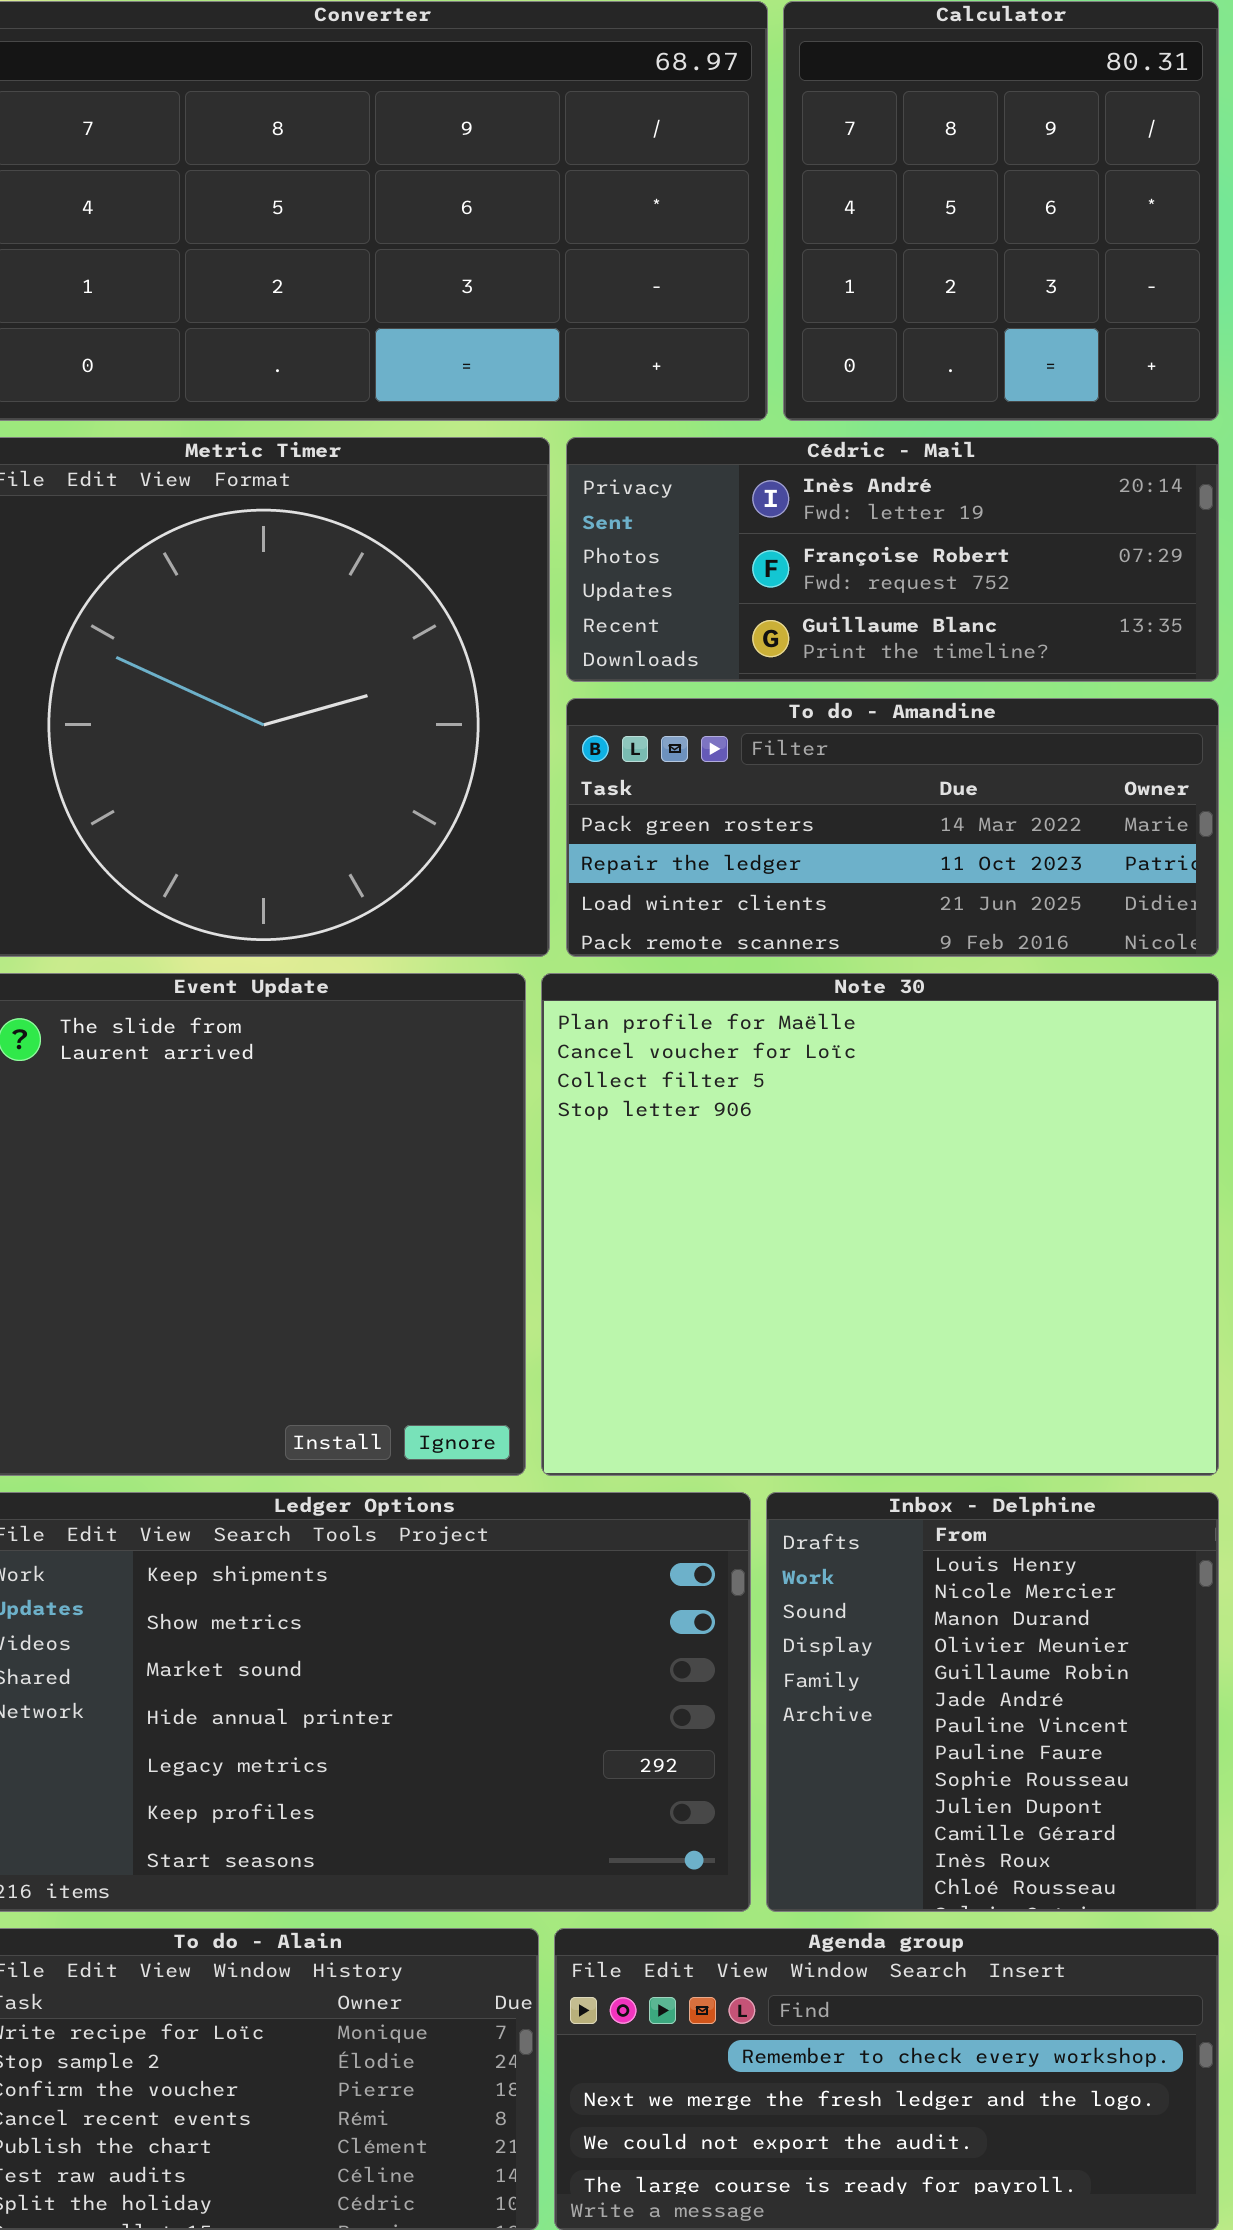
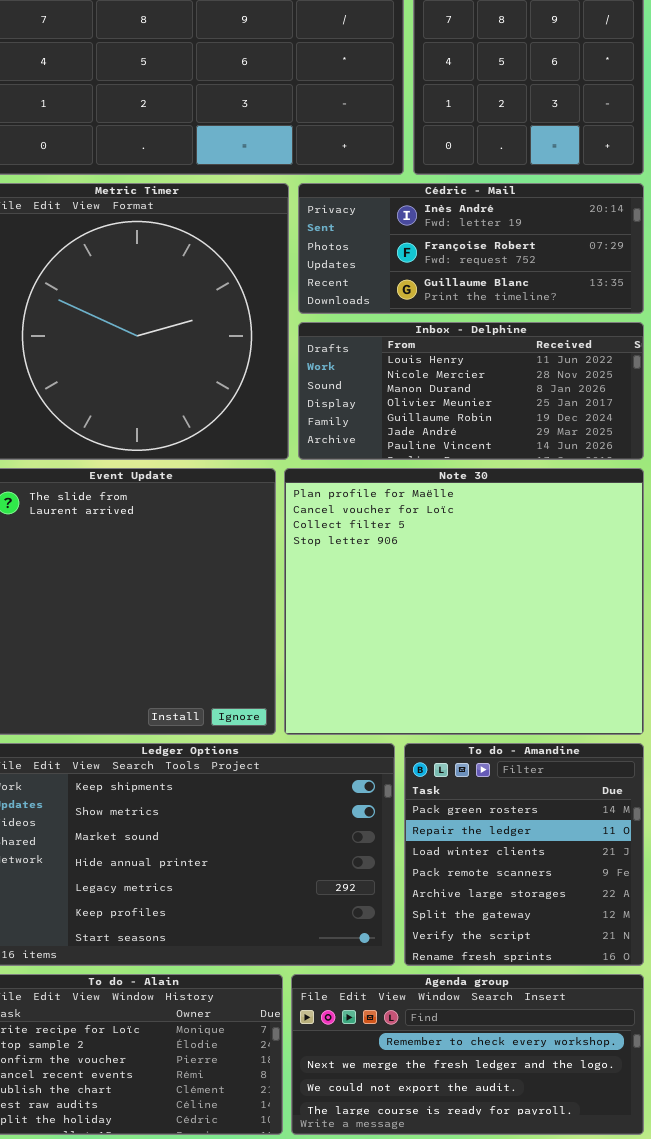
To do - Amandine: [566,698,1219,957] -> [404,743,644,966], moved, resized
Inbox - Delphine: [766,1492,1219,1912] -> [298,322,644,460], moved, resized

